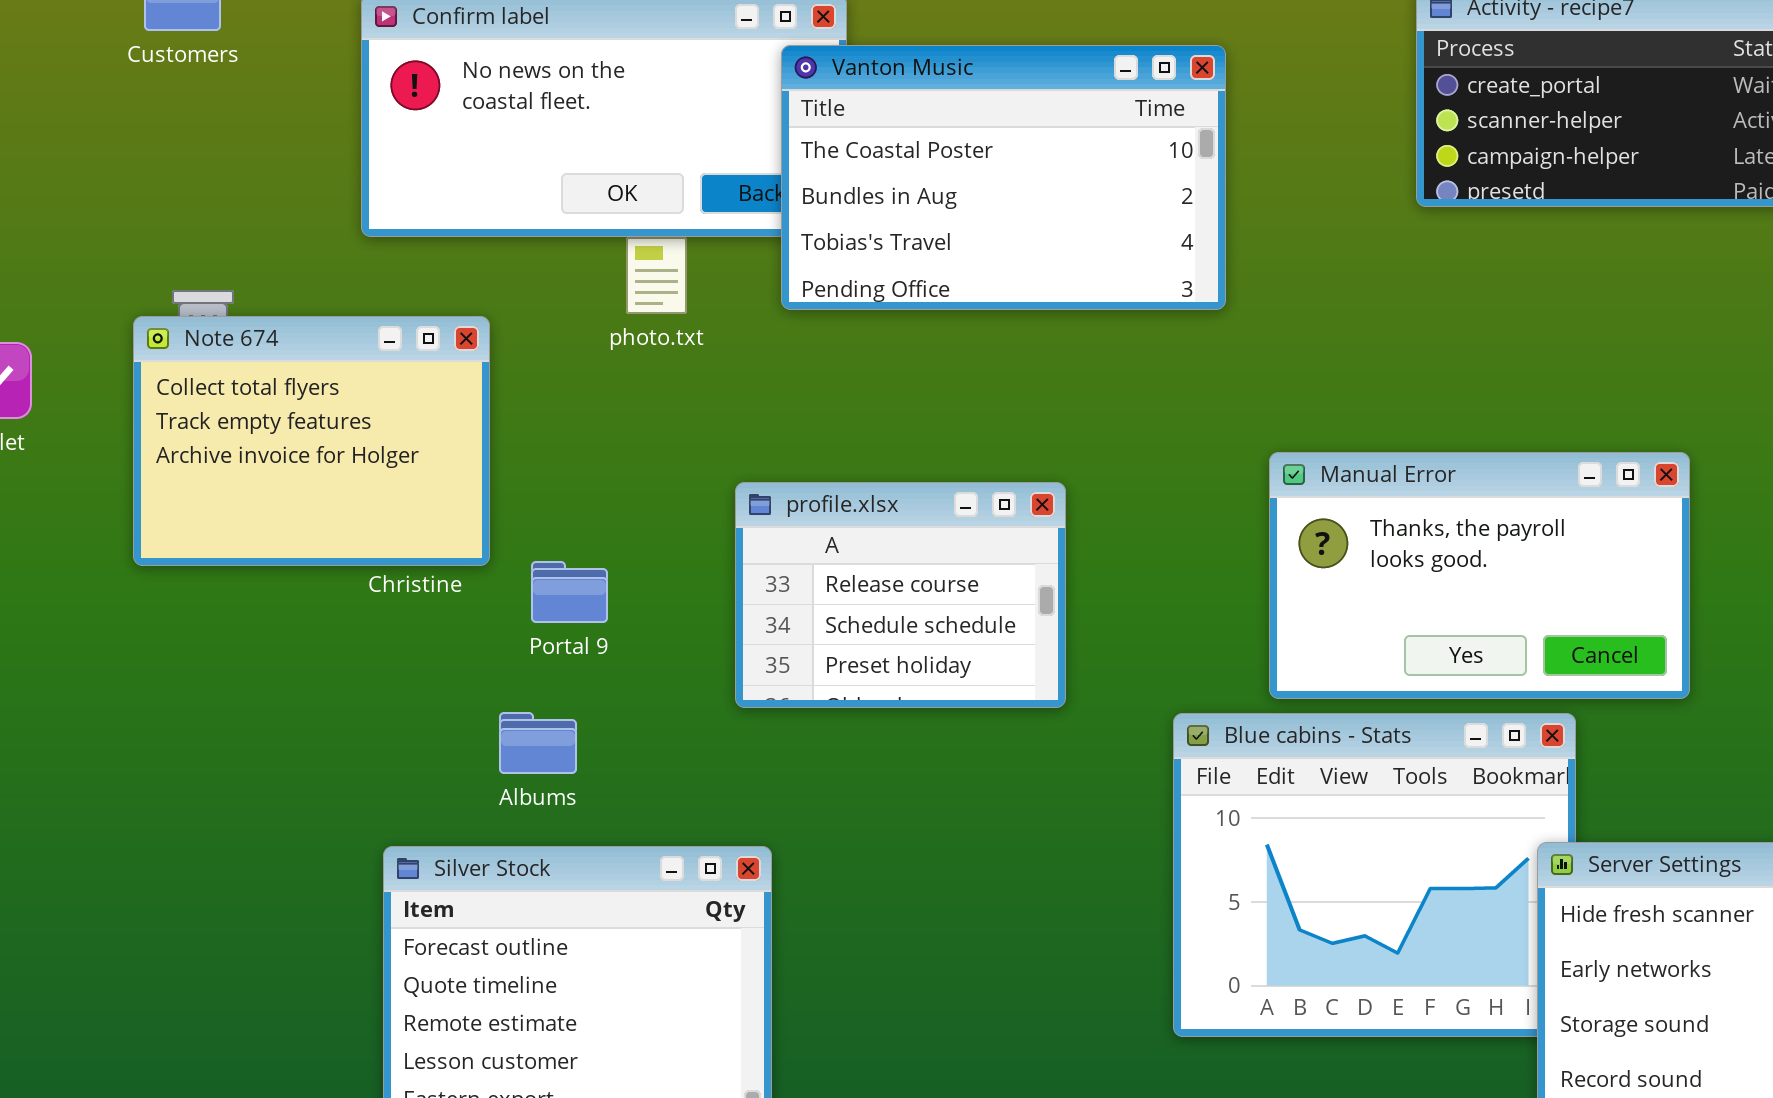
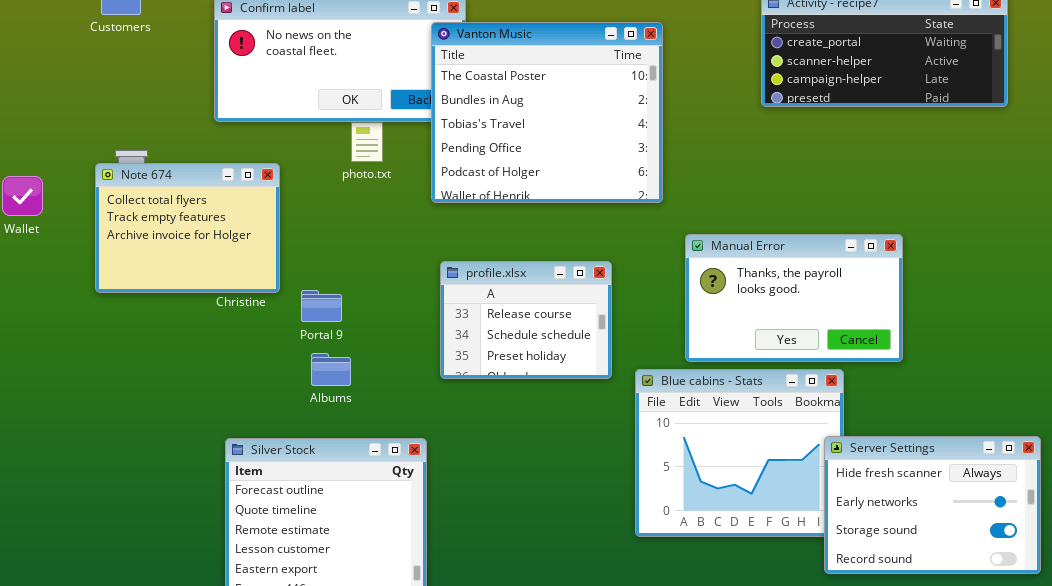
Vanton Music: [781,45,1226,310] -> [431,22,663,203], resized
profile.xlsx: [735,482,1066,708] -> [440,261,612,379], moved
Albums: [499,712,577,774] -> [311,353,351,386], moved

